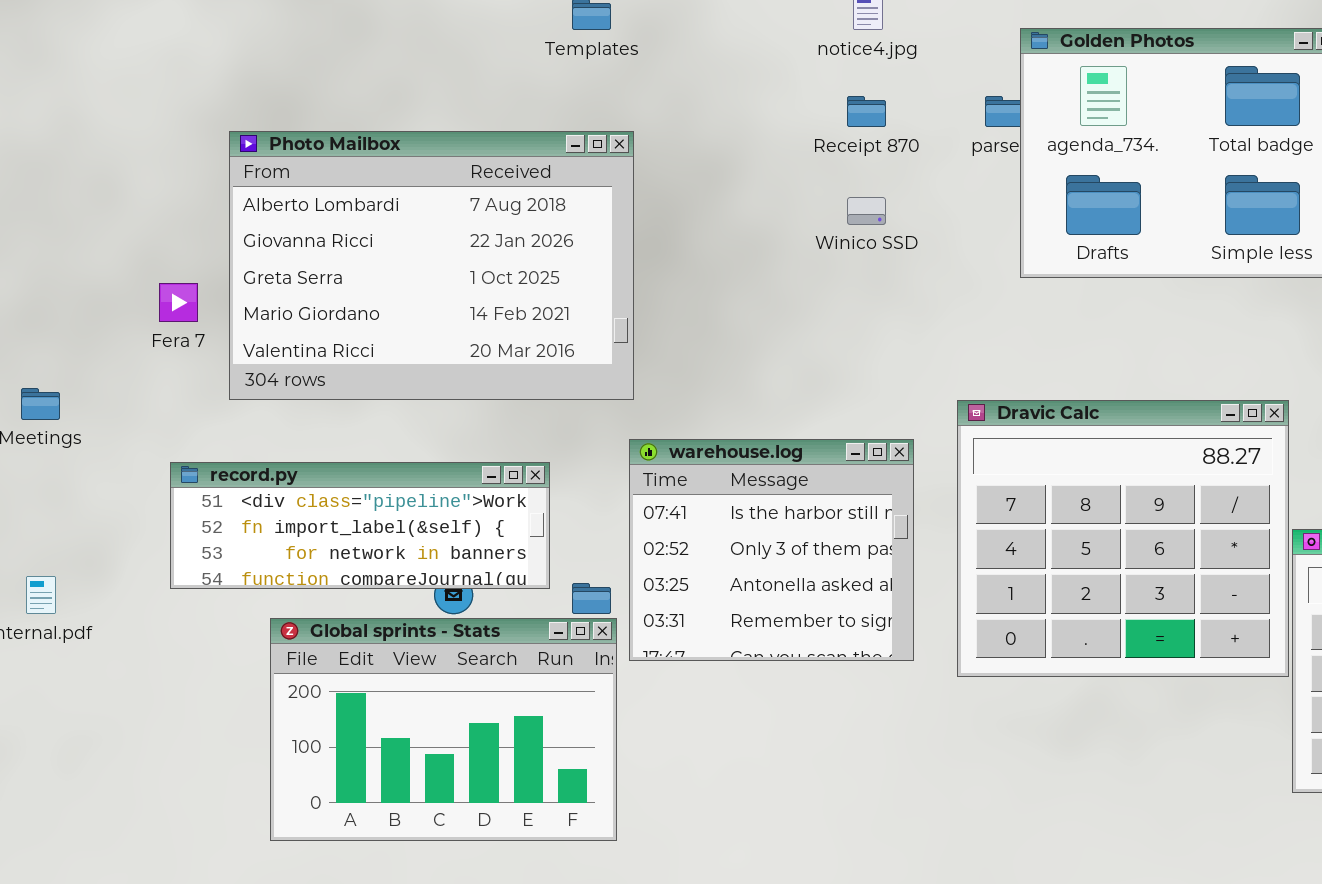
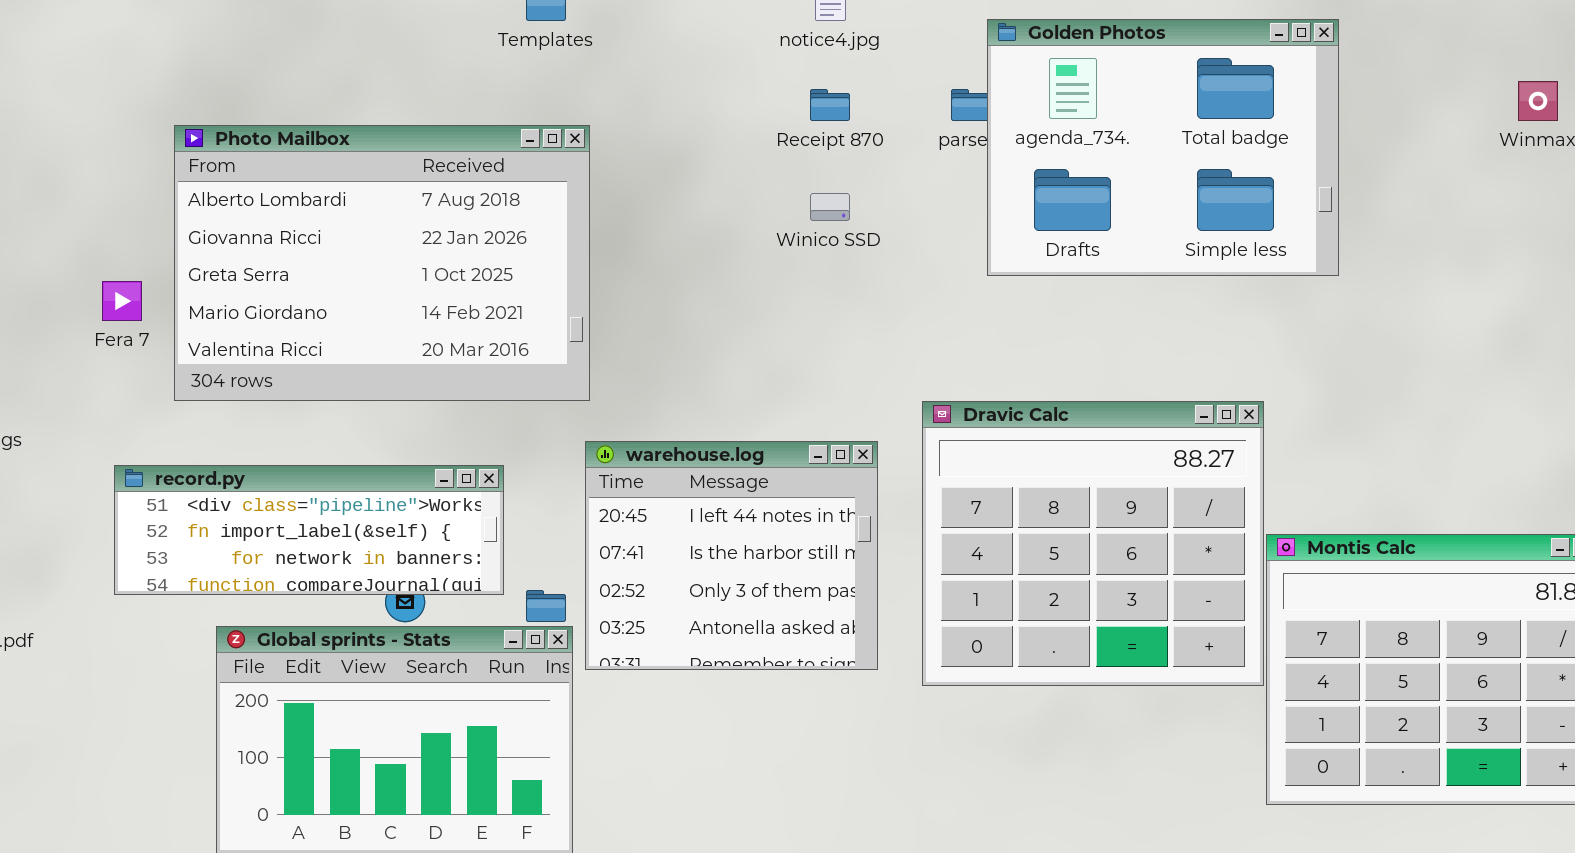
warehouse.log: [629,439,914,661] -> [585,441,878,670], scrolled up 1 row

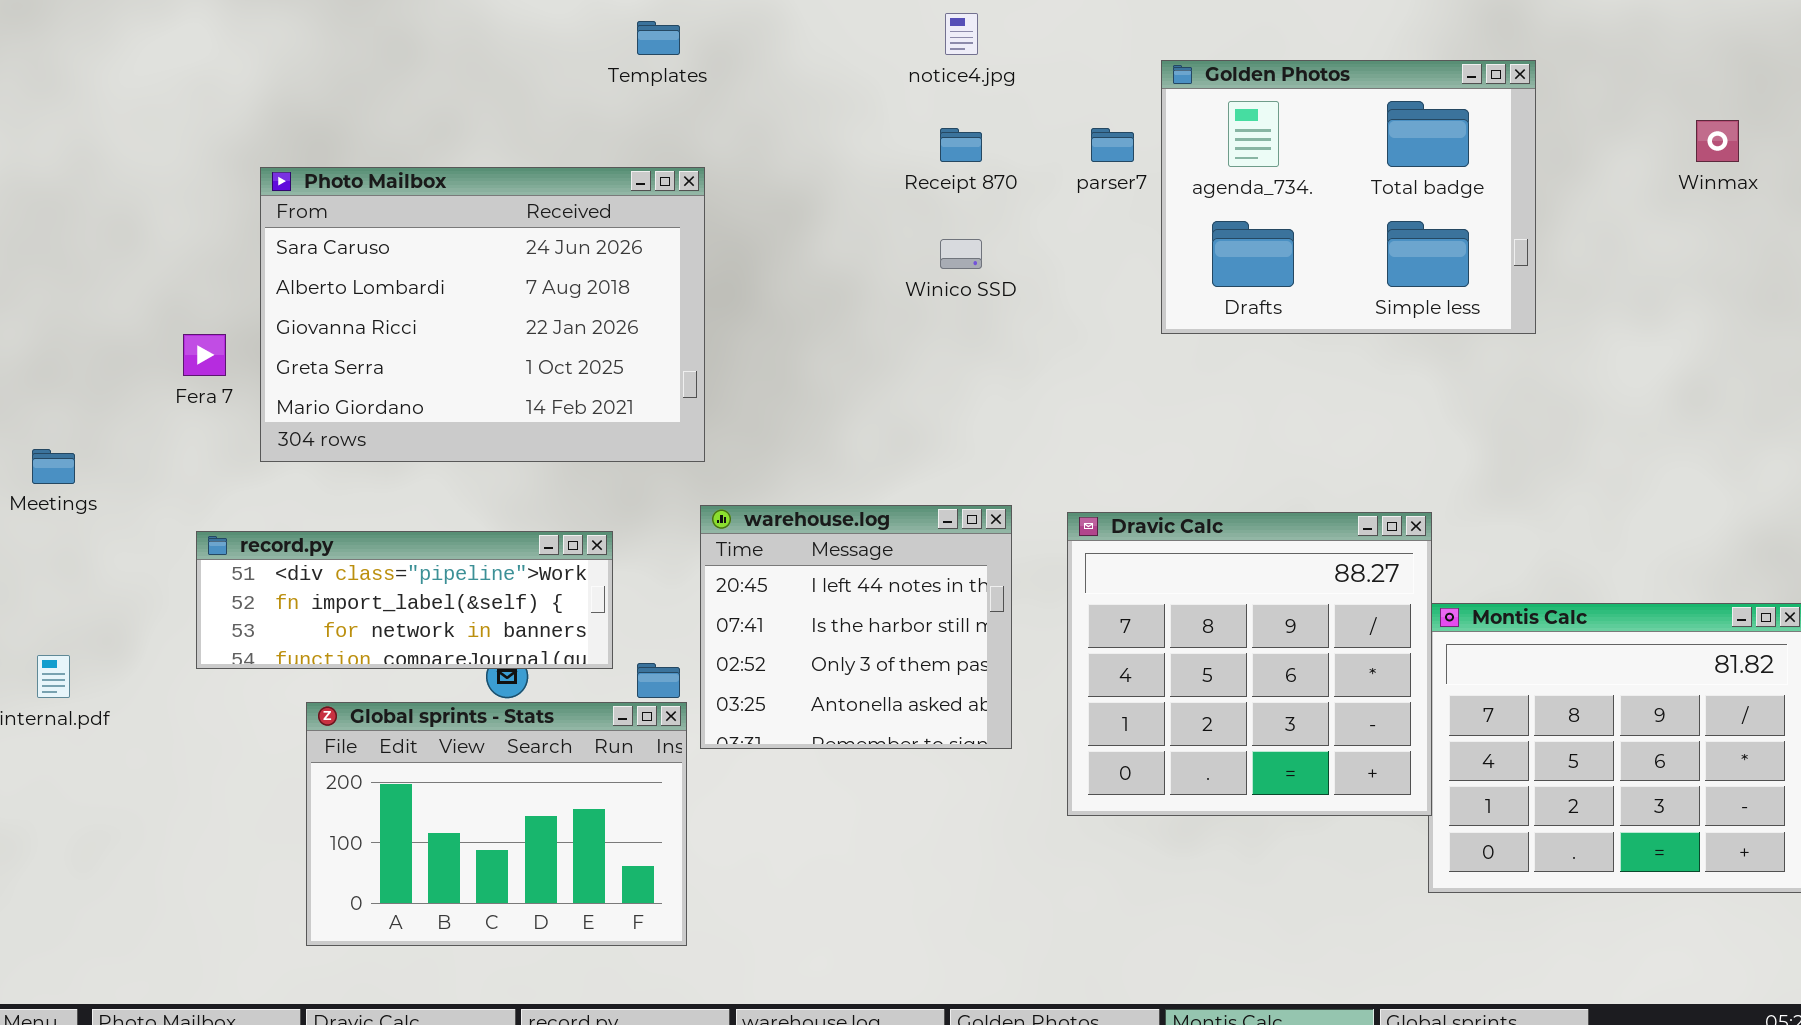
Golden Photos: [987,19,1339,276] -> [1161,60,1536,334], moved
Photo Mailbox: [174,125,590,401] -> [260,167,705,462], scrolled up 1 row
Dravic Calc: [922,401,1264,686] -> [1067,512,1432,816], moved

